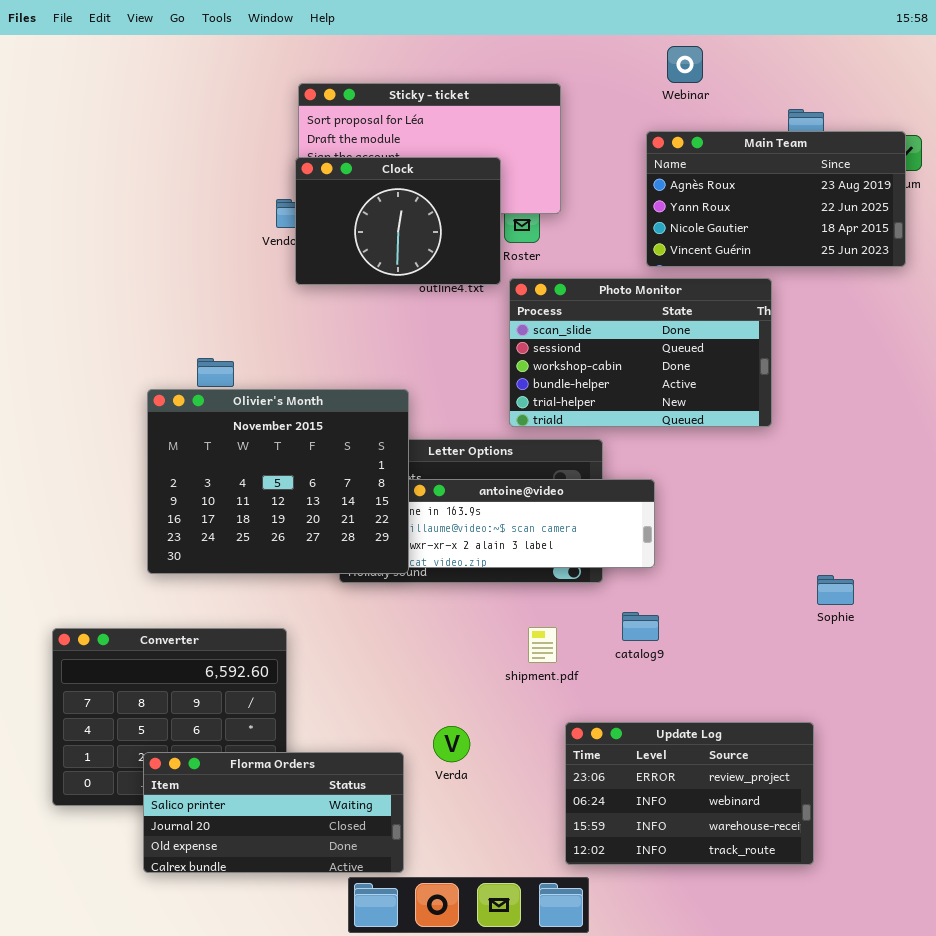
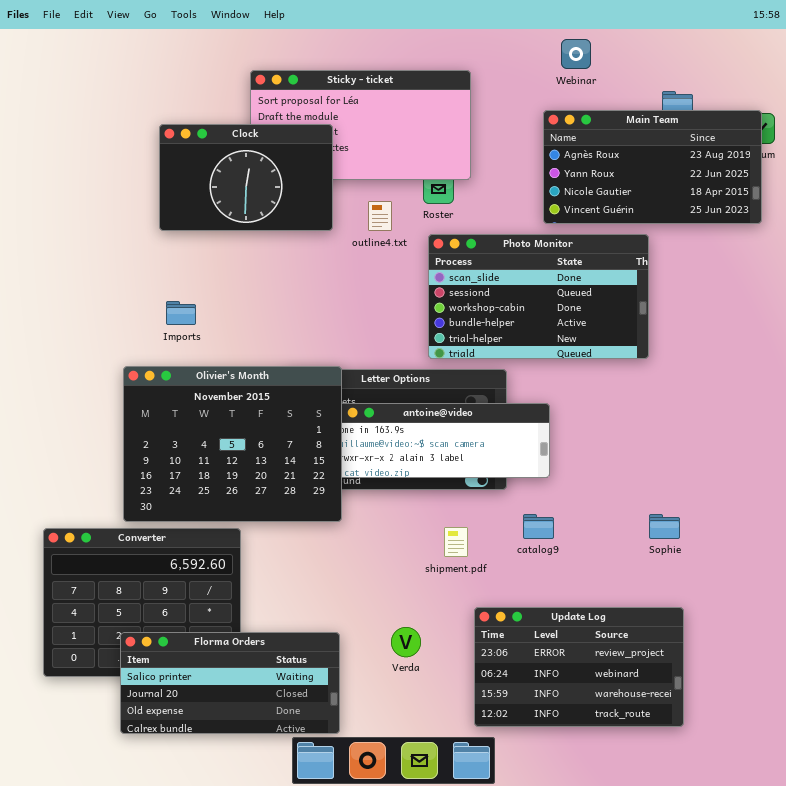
Clock: [295,157,501,285] -> [159,124,333,231], moved
Olivier's Month: [147,389,409,574] -> [123,366,342,522], moved
Sophie: [817,575,854,605] -> [649,514,680,539], moved
Verda: [433,726,470,762] -> [391,627,421,657], moved

